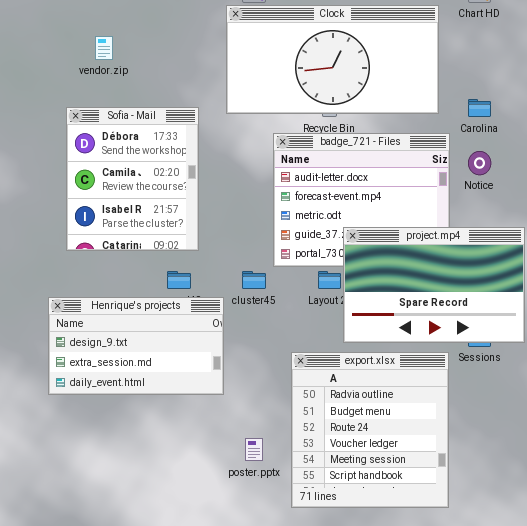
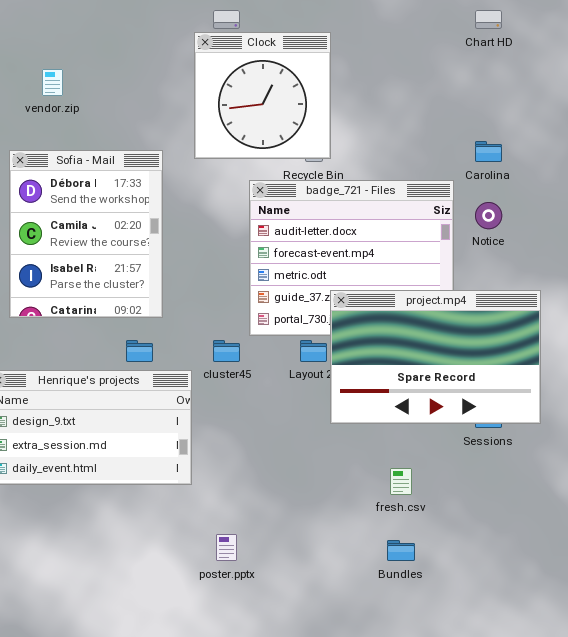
Clock: [226,5,439,114] -> [194,32,331,159], resized
export.xlsx: [291,352,449,508] -> none, closed

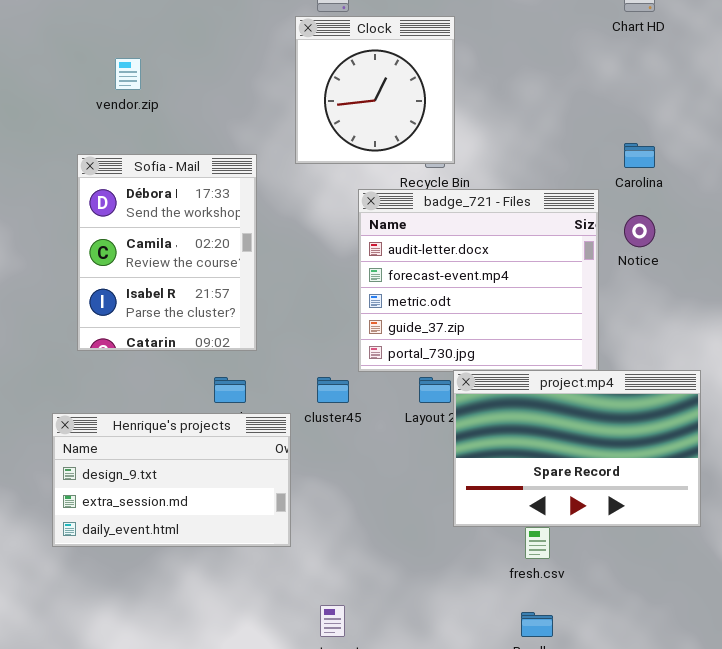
project.mp4: [330,290,541,424] -> [453,370,701,527], moved

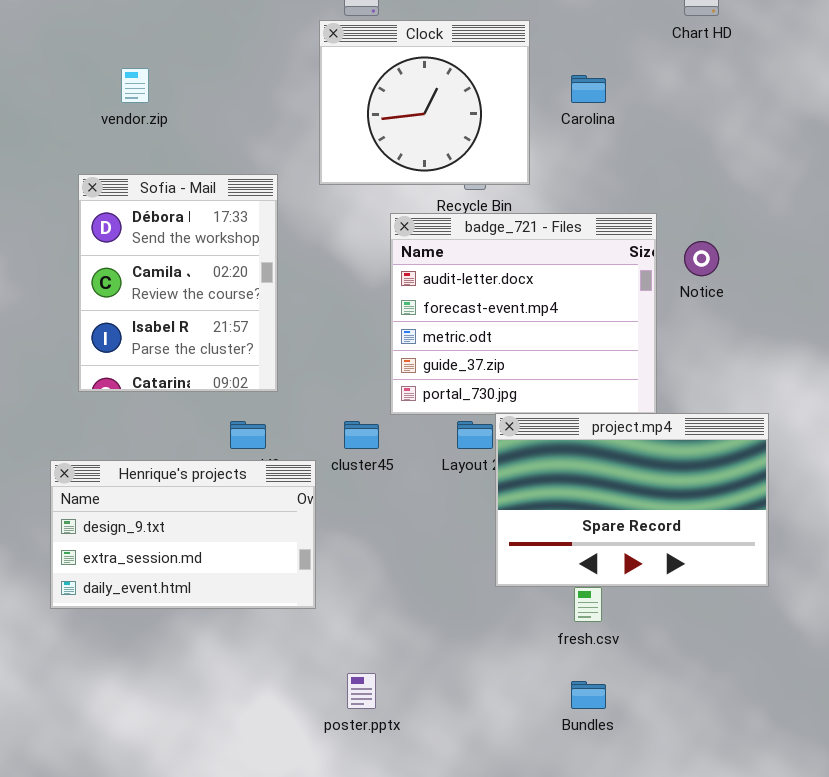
Clock: [295,16,455,164] -> [319,20,530,185], resized
Carolina: [624,143,655,168] -> [571,75,606,103], moved

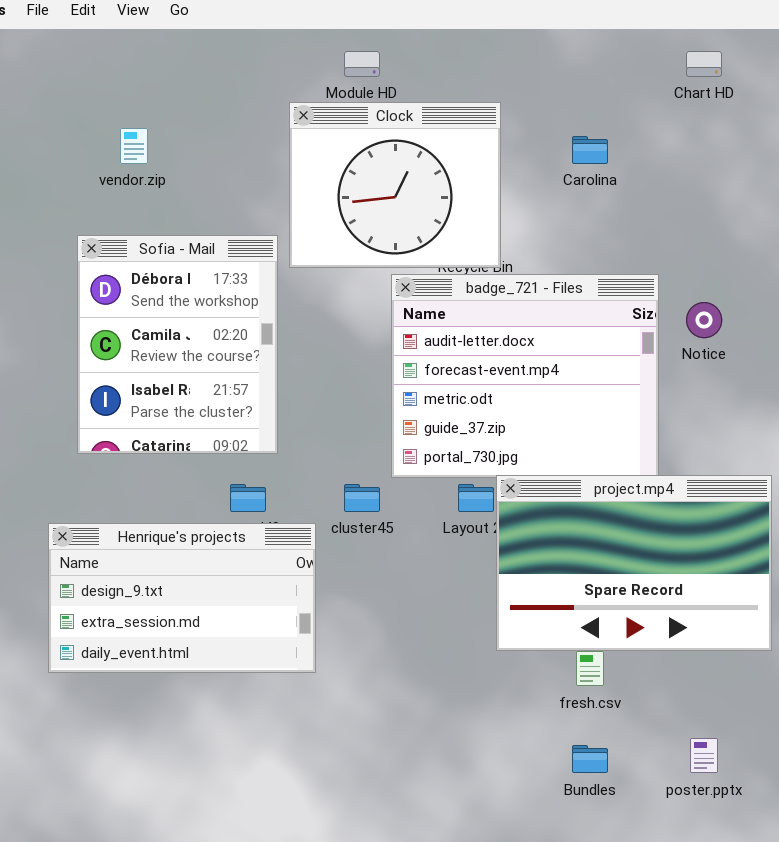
Clock: [319,20,530,185] -> [289,102,501,268], moved
poster.pptx: [347,673,376,709] -> [690,738,718,773], moved

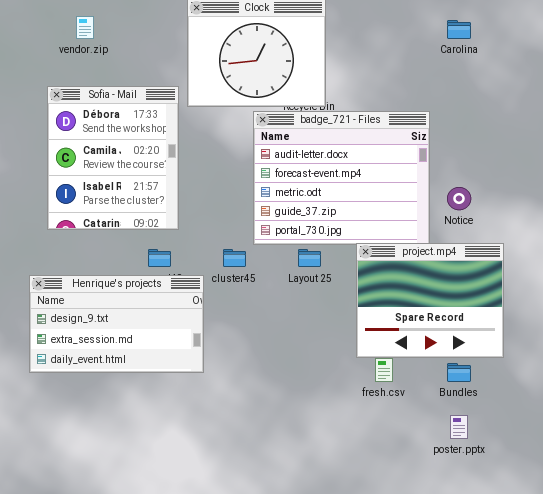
Carolina: [572,136,608,164] -> [447,20,471,39], moved
Notice: [686,302,722,338] -> [447,187,471,210], moved
project.mp4: [496,475,772,651] -> [356,243,504,358], resized
Bundles: [572,745,608,773] -> [447,363,471,382], moved

